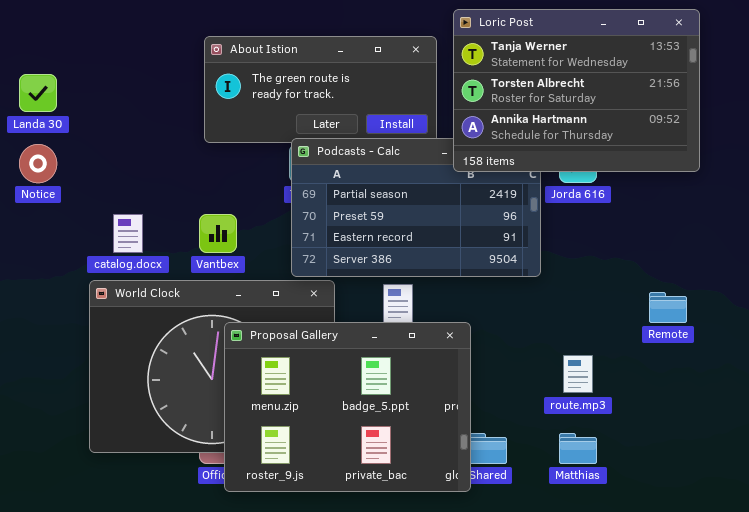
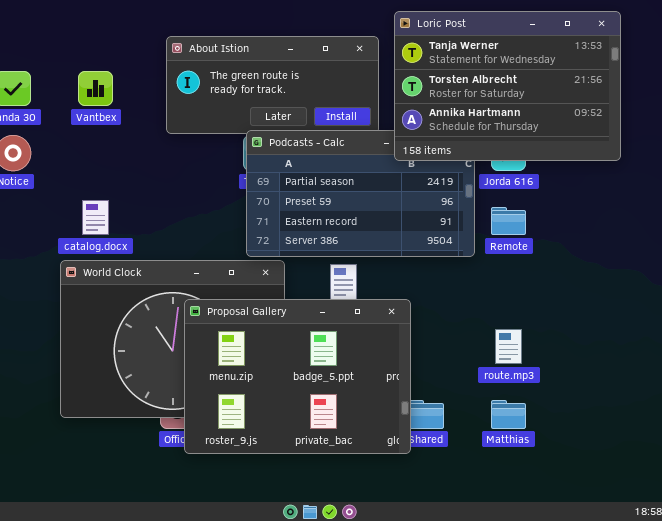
Vantbex: [199,214,237,253] -> [78,71,113,106], moved
Remote: [649,292,687,323] -> [491,207,526,235], moved

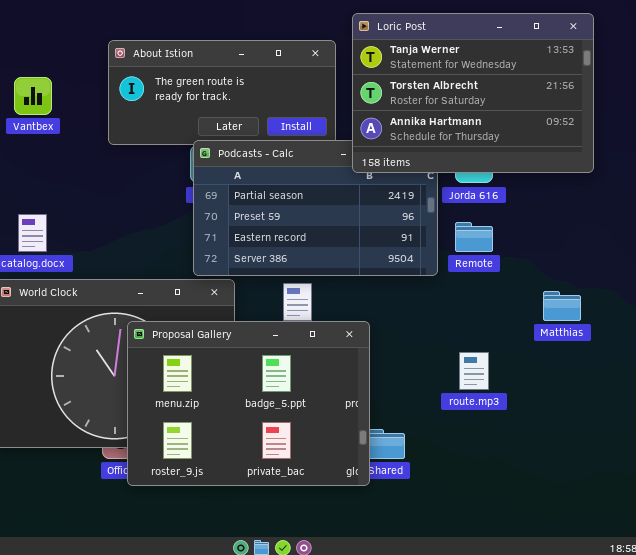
Matthias: [491,400,526,429] -> [543,291,581,321], moved

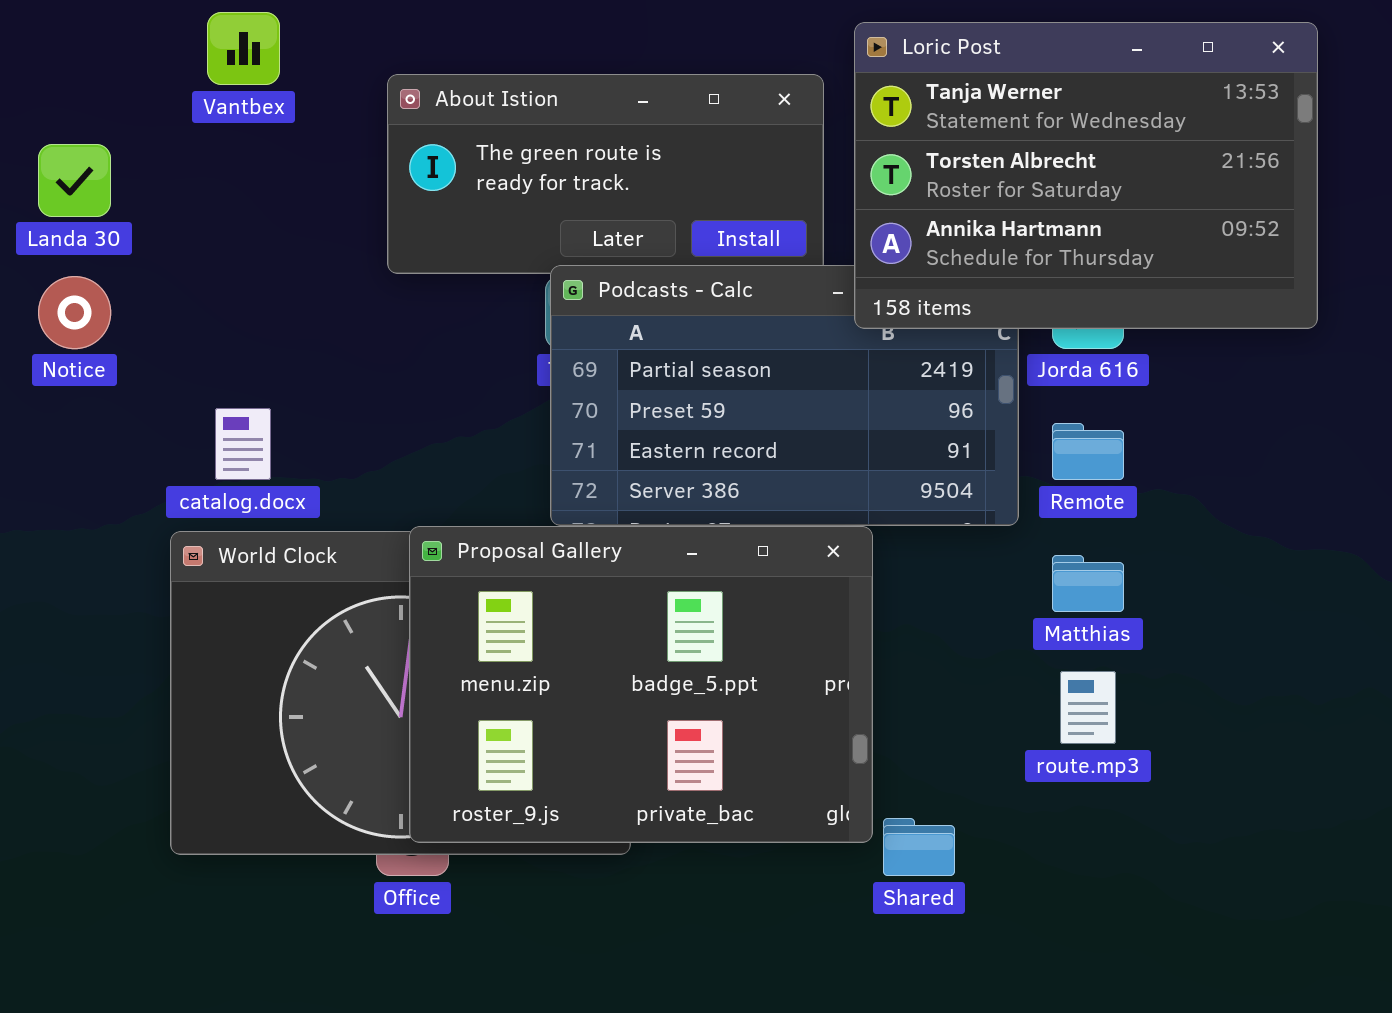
Vantbex: [14,77,52,115] -> [207,12,280,85], moved
Matthias: [543,291,581,321] -> [1052,555,1124,612], moved
Proposal Gallery: [127,321,370,486] -> [409,526,873,843], moved

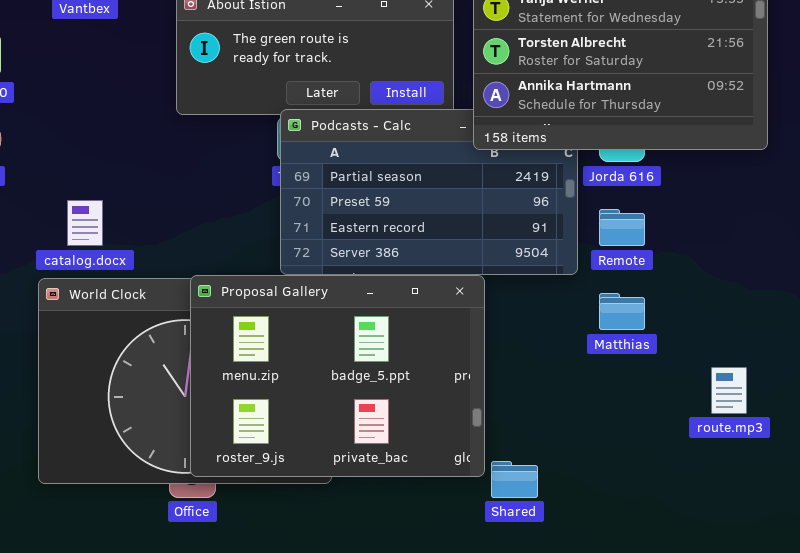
route.mp3: [1060,671,1116,744] -> [711,367,747,414], moved

